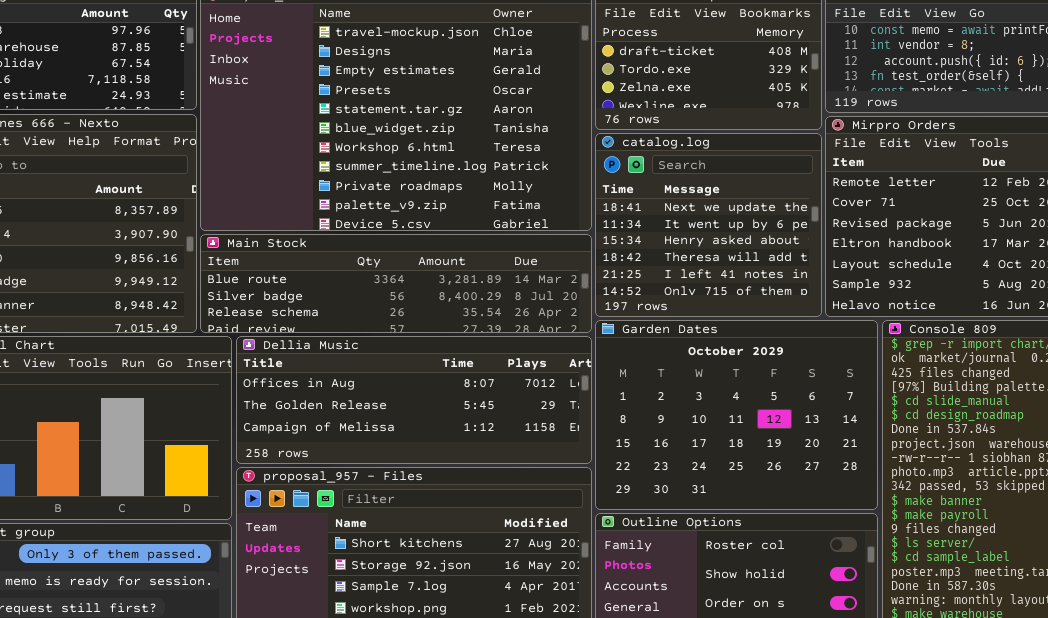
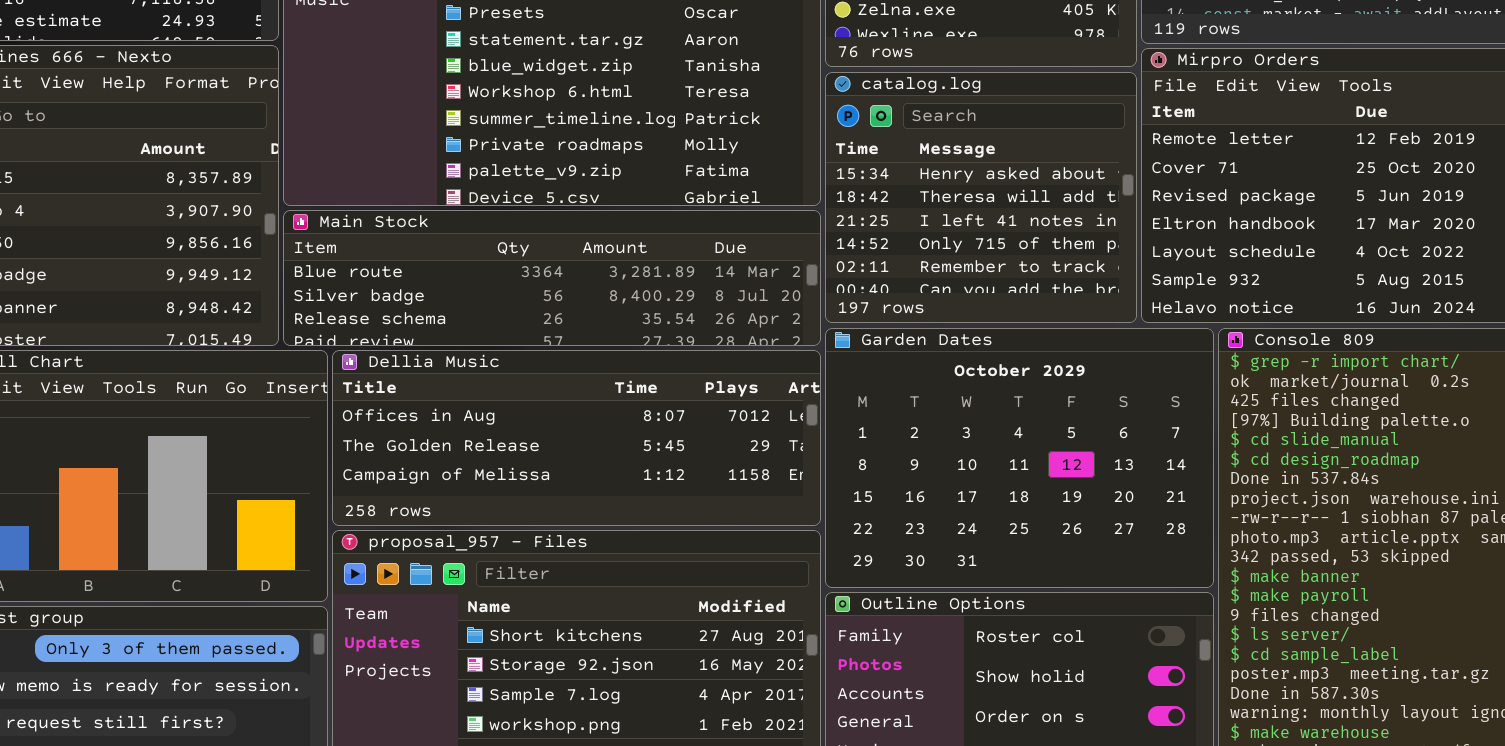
catalog.log: [595,133,822,317] -> [825,72,1137,323], scrolled down 2 rows

